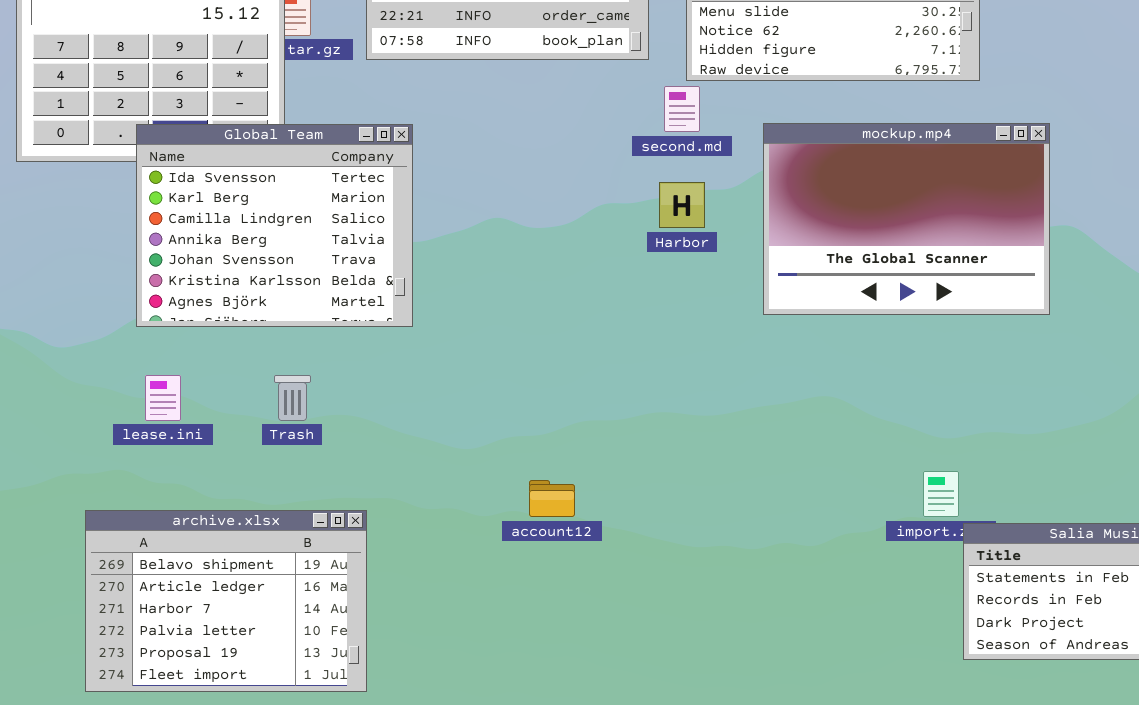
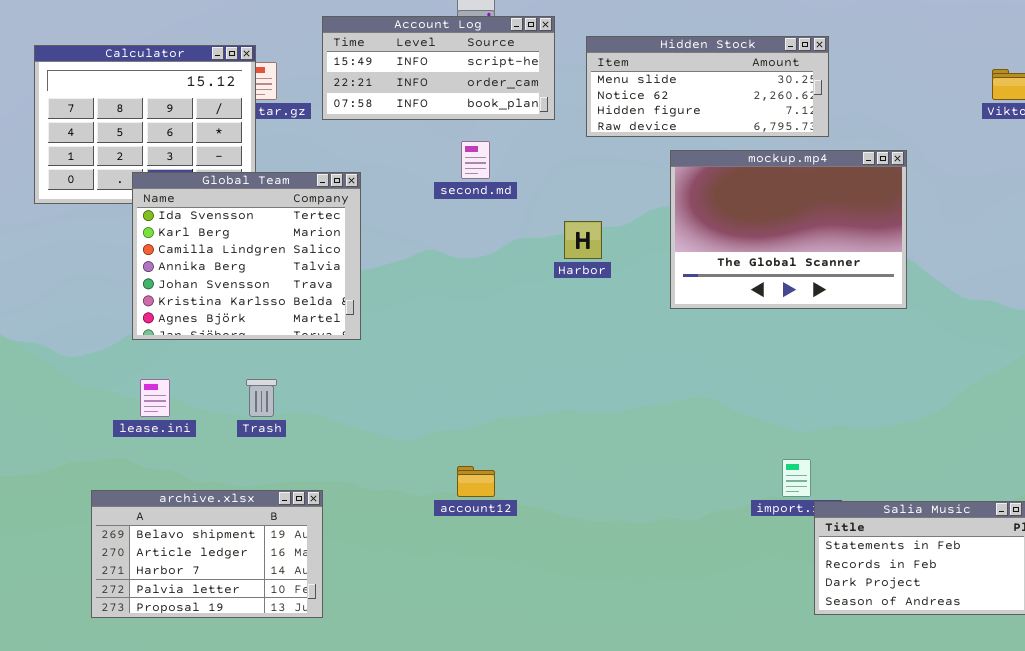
second.md: [664,86,700,132] -> [461,141,490,179], moved
mockup.mp4: [763,123,1050,315] -> [670,150,907,309], moved
archive.xlsx: [85,510,367,692] -> [91,490,323,618], resized

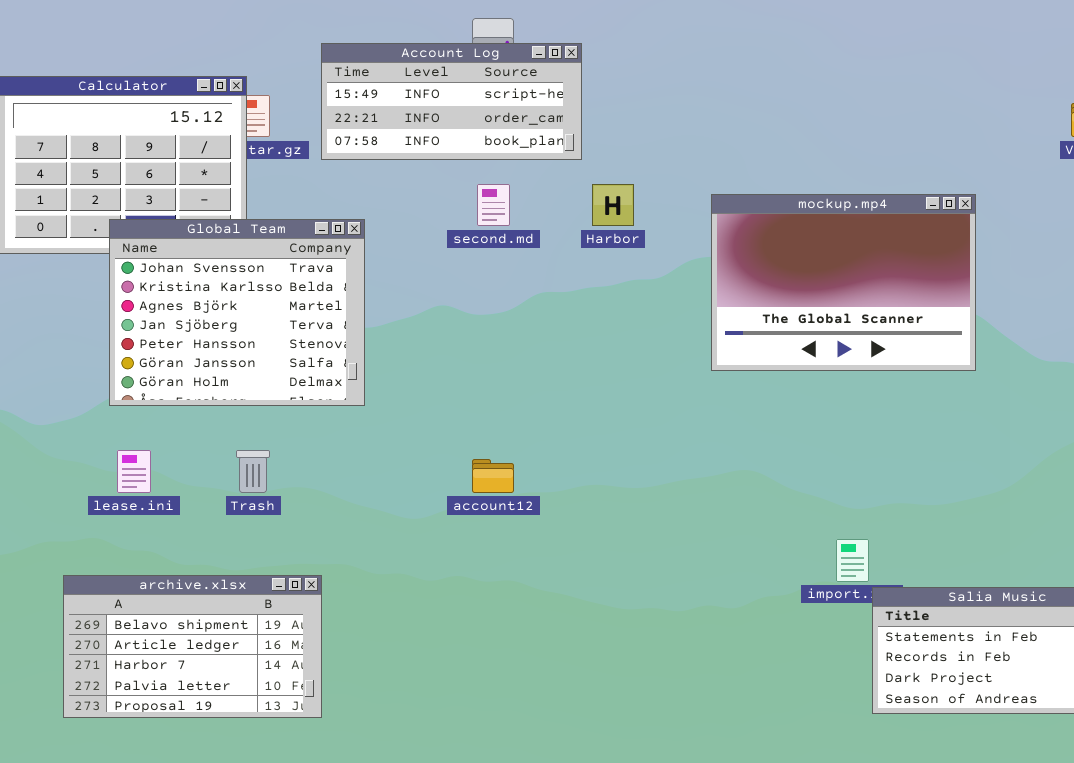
Hidden Stock: [586,36,829,137] -> none, closed
Global Team: [132,172,361,340] -> [109,219,365,406], scrolled down 4 rows
Harbor: [564,221,602,259] -> [592,184,634,226], moved
account12: [457,466,495,497] -> [472,459,514,493], moved

